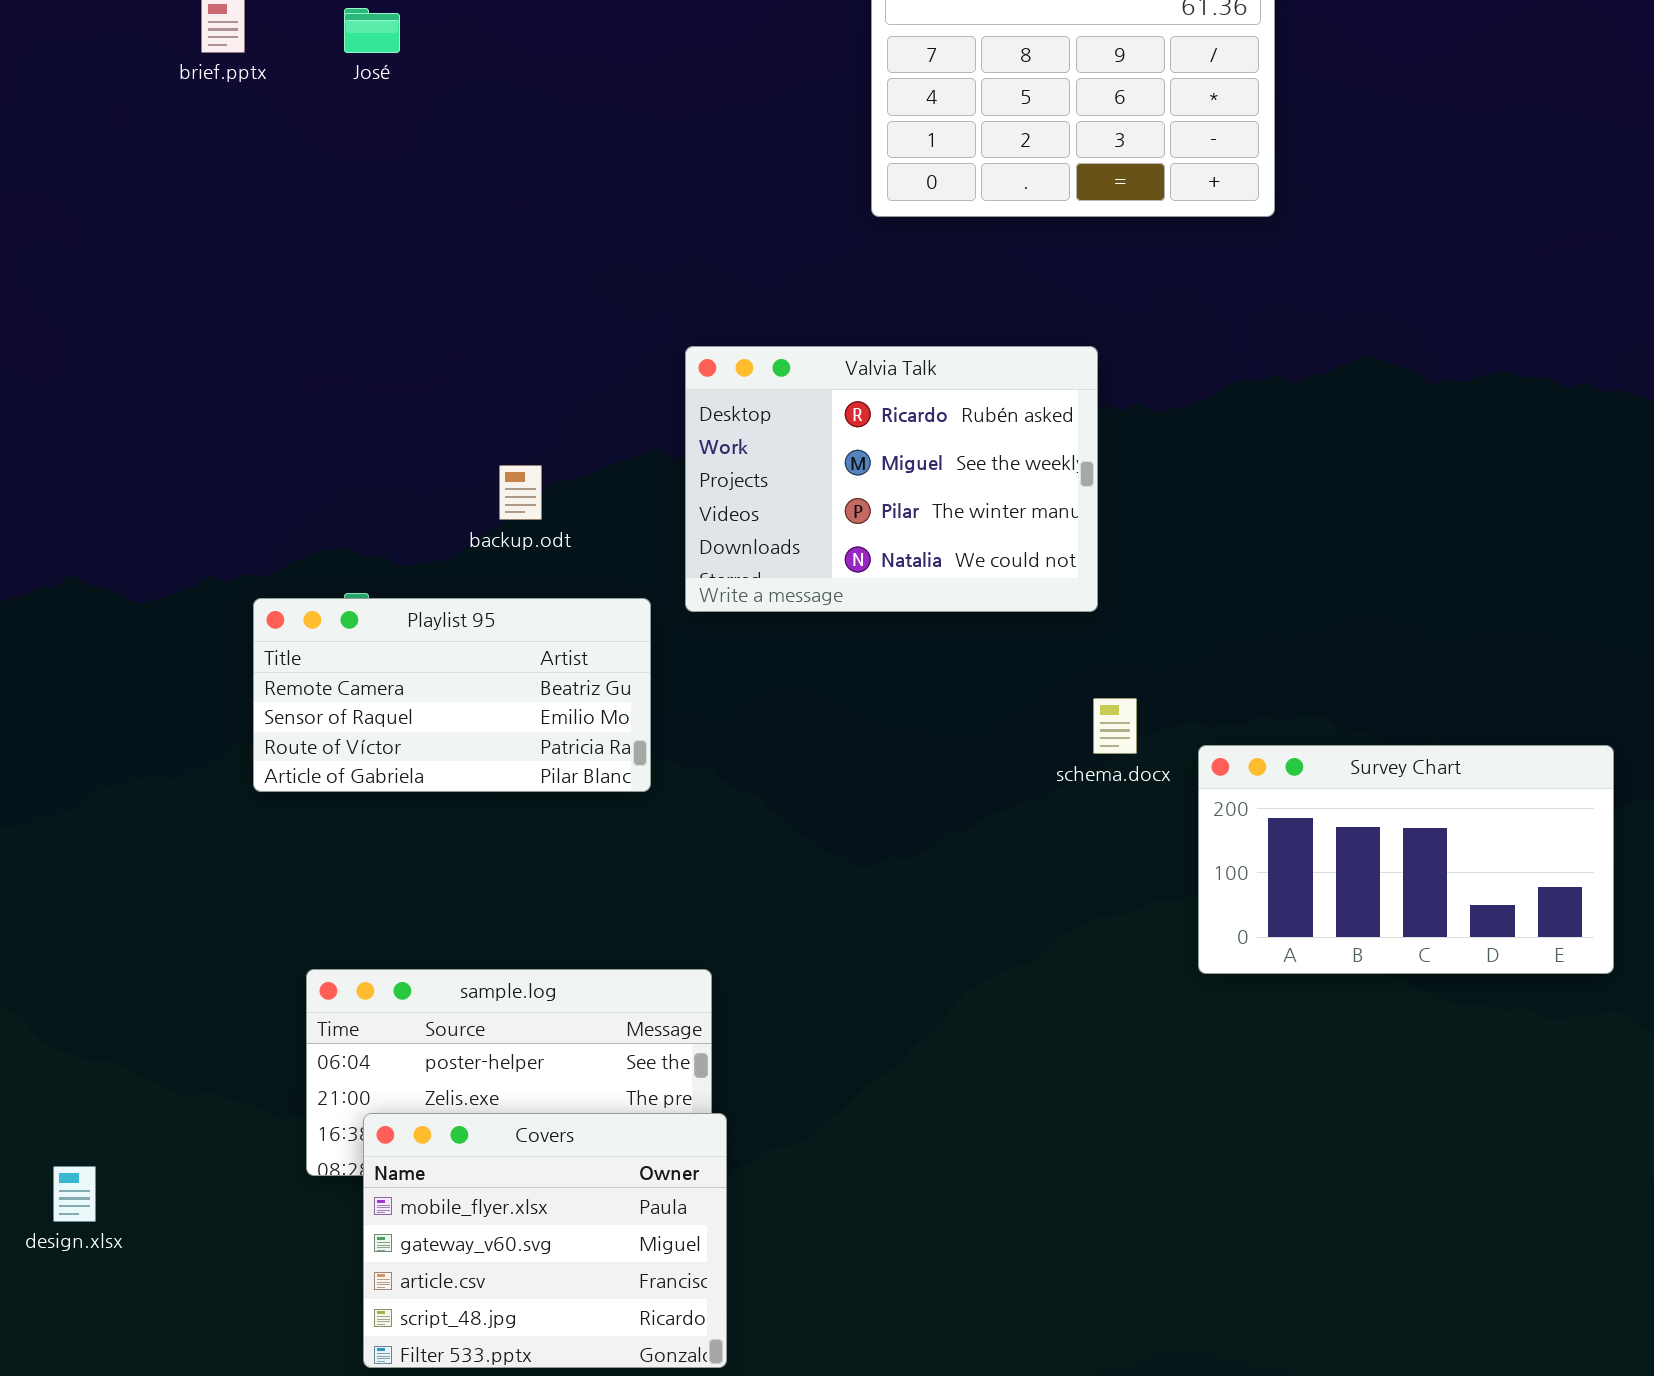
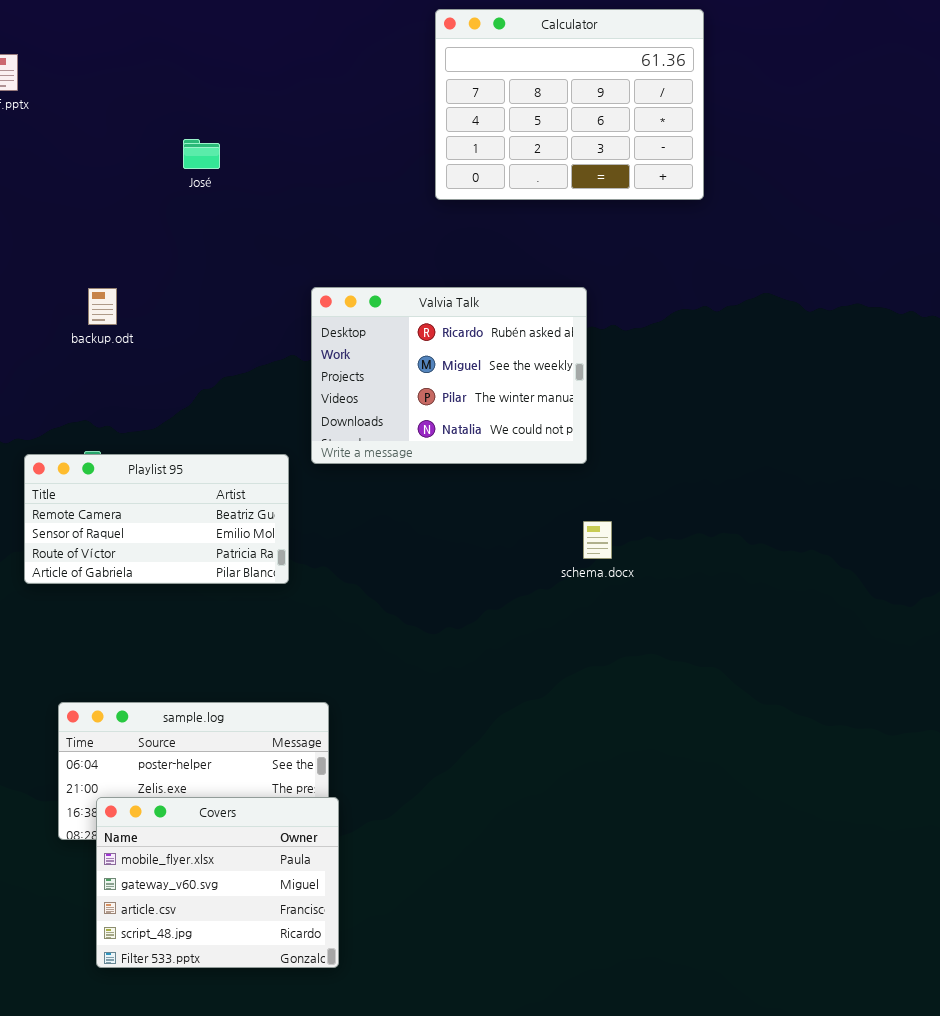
José: [344,8,400,53] -> [183,139,220,169], moved
backup.odt: [499,465,542,520] -> [88,288,117,325], moved
Survey Chart: [1198,745,1614,974] -> none, closed

